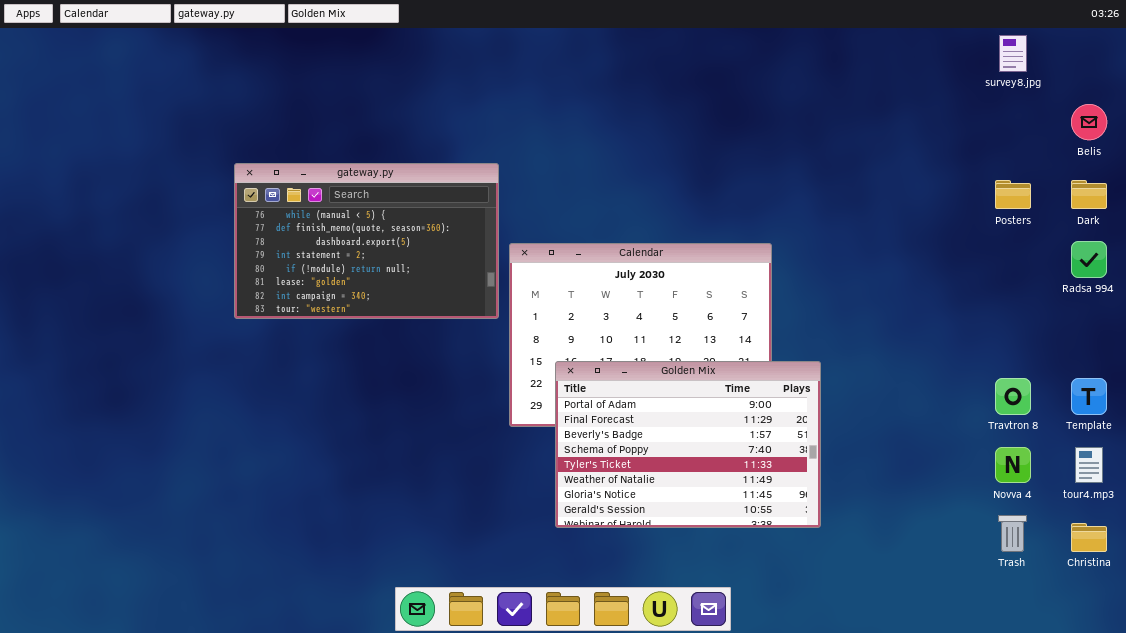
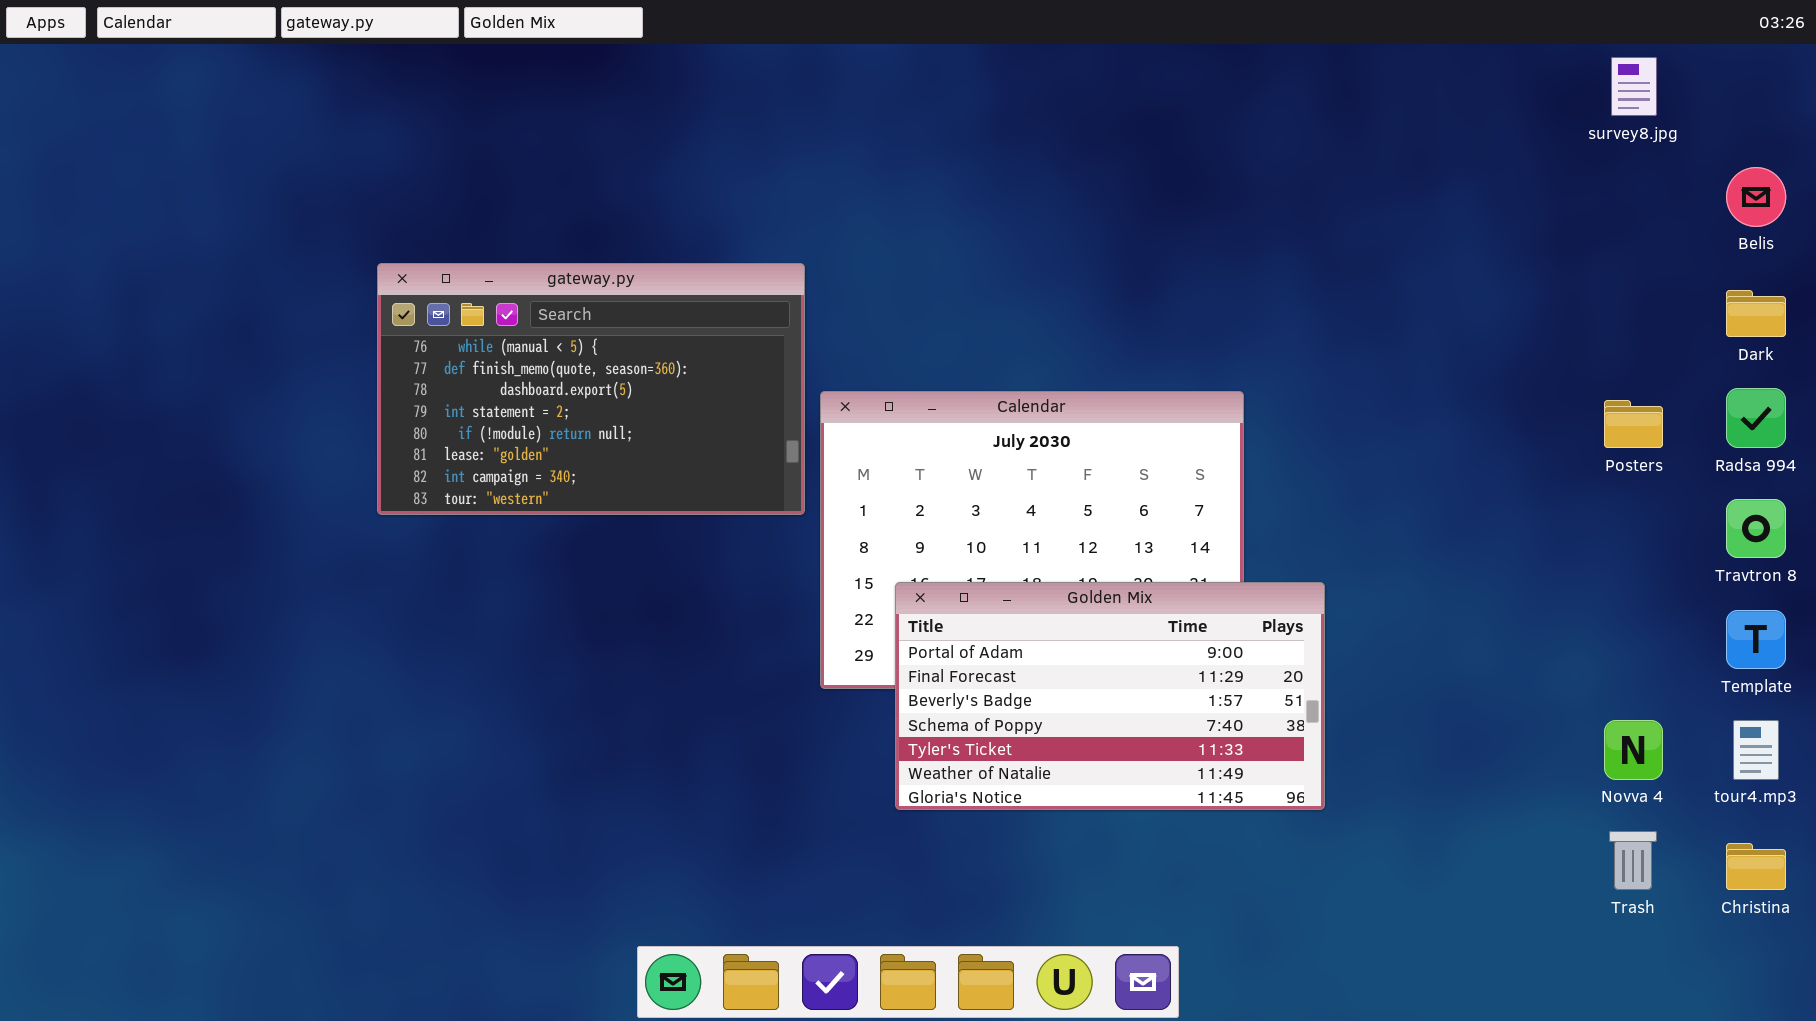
Posters: [995,180,1031,209] -> [1604,400,1663,448], moved
Golden Mix: [555,361,821,528] -> [895,582,1325,810], resized
Travtron 8: [995,378,1031,415] -> [1726,499,1786,558], moved

